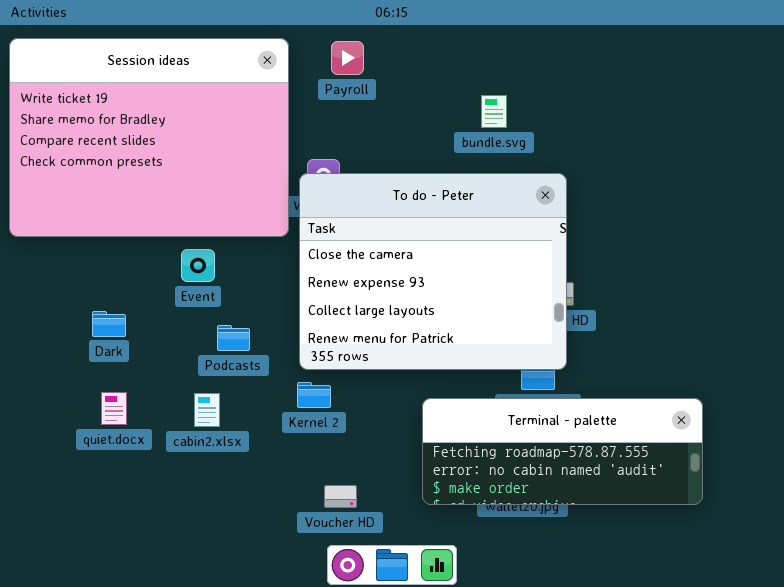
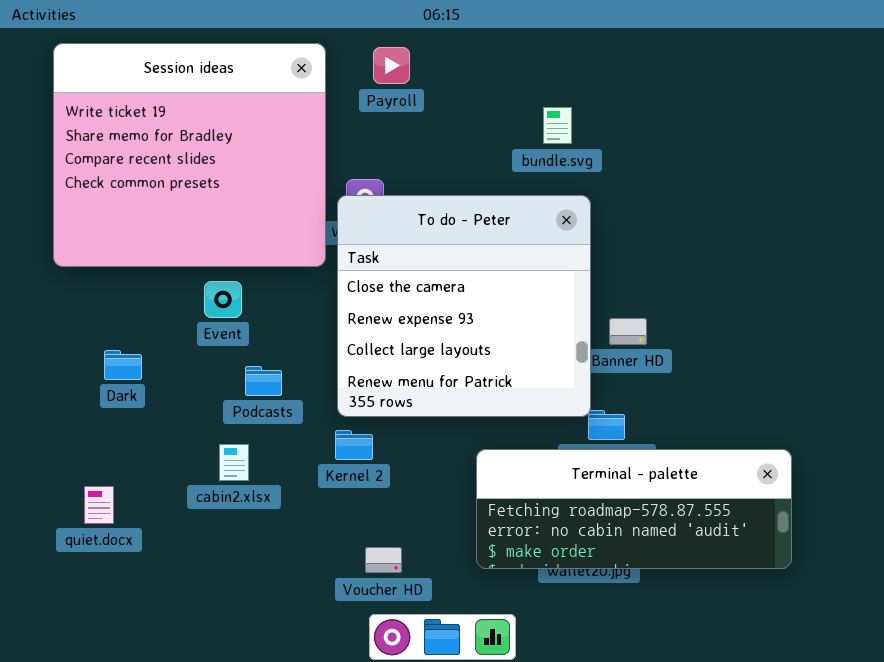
Session ideas: [9,38,289,237] -> [53,43,326,267], resized
To do - Peter: [299,173,567,370] -> [337,195,591,417], resized
quiet.docx: [101,392,127,425] -> [84,486,114,524], moved

